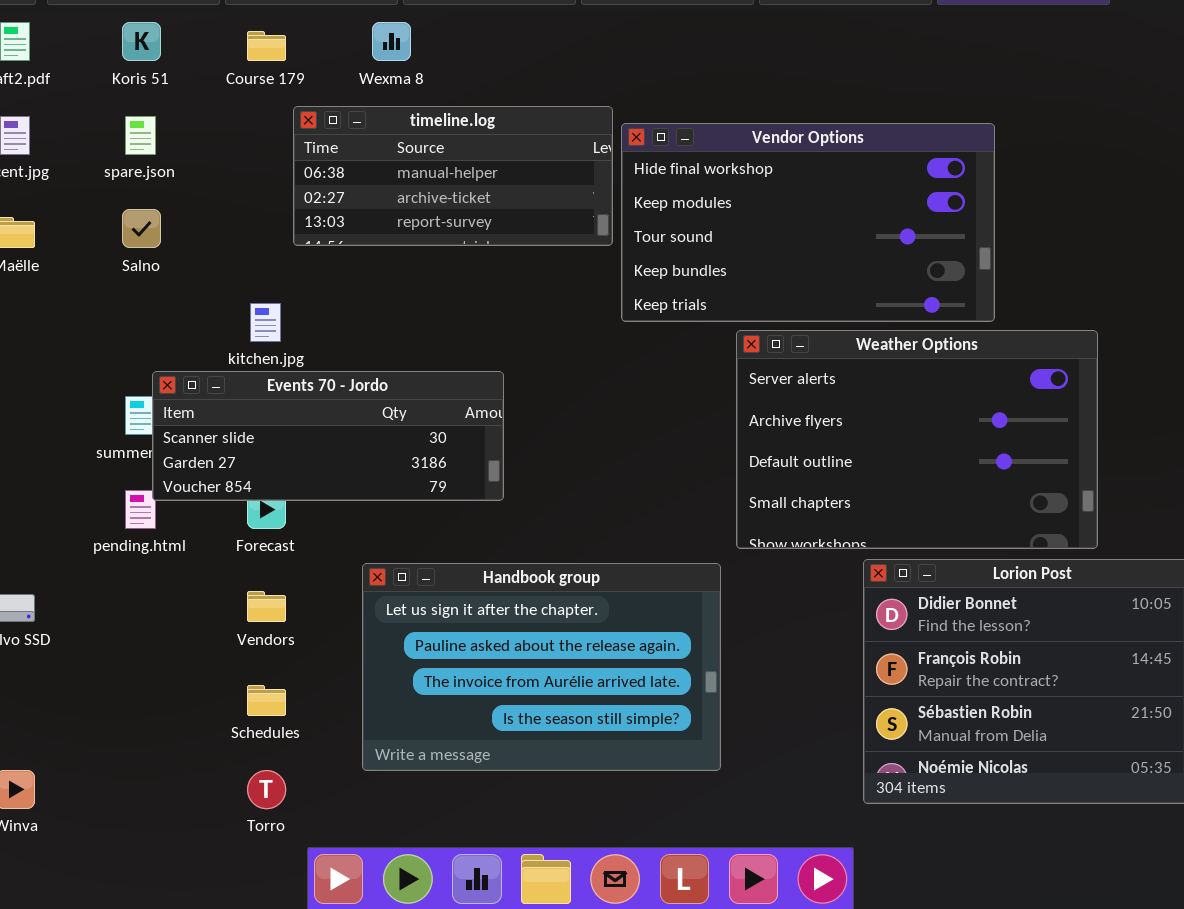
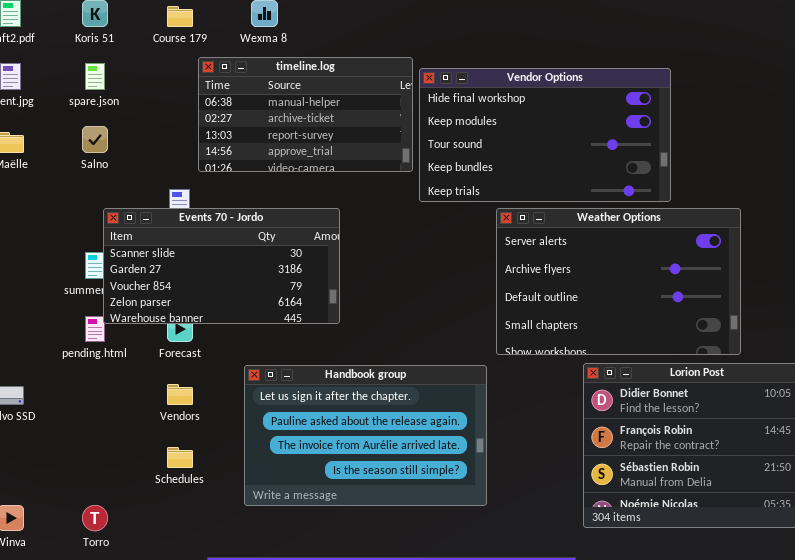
timeline.log: [293,106,613,246] -> [198,57,413,172], resized
Events 70 - Jordo: [152,371,504,501] -> [103,208,340,324], resized
Torro: [247,770,286,809] -> [82,505,108,531], moved

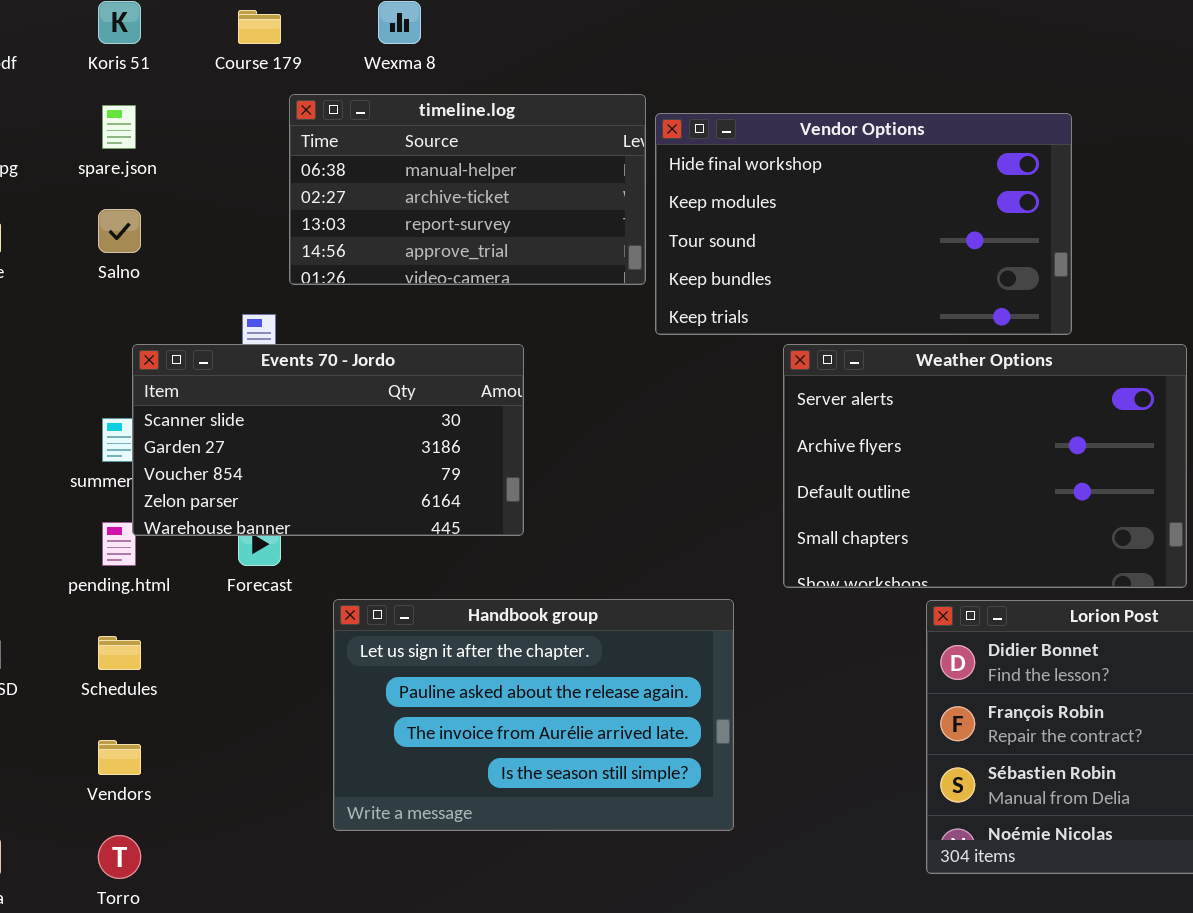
Handbook group: [244,365,487,506] -> [333,599,734,831], moved
Vendors: [167,384,193,405] -> [98,740,141,775], moved
Schedules: [167,447,193,468] -> [98,636,141,670], moved

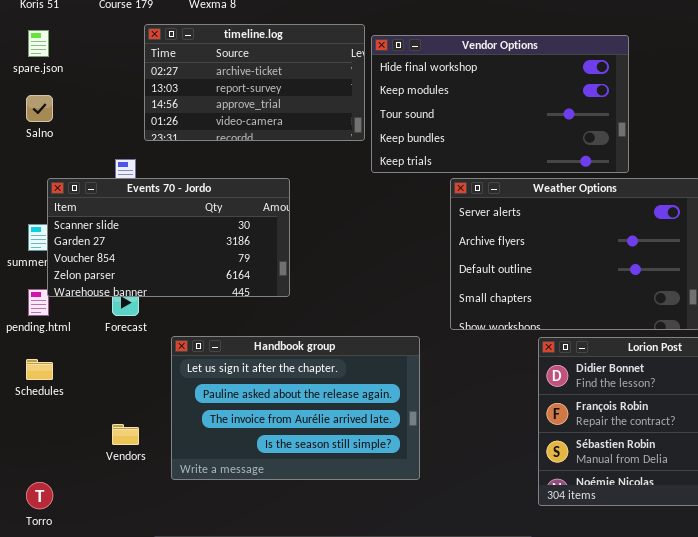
timeline.log: [289,94,646,285] -> [144,24,365,141], scrolled down 1 row
Vendors: [98,740,141,775] -> [112,424,139,445], moved

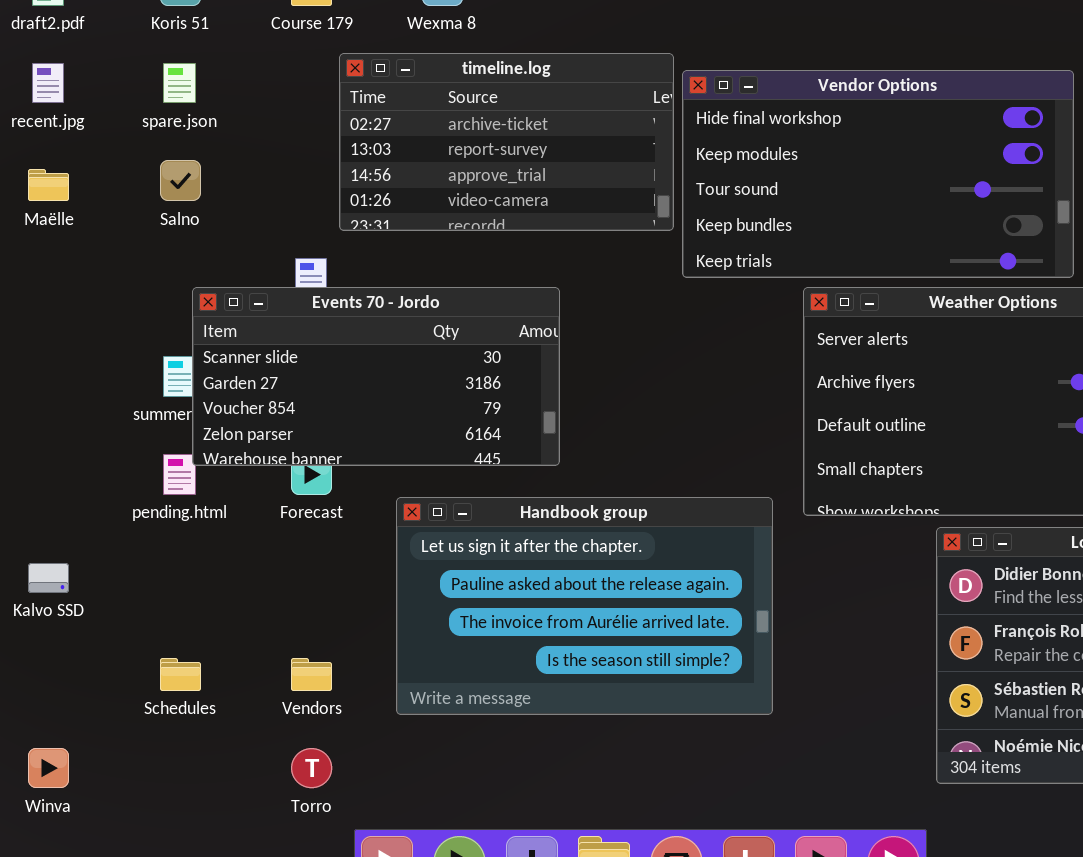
Handbook group: [171,336,420,480] -> [396,497,773,715], moved
Schedules: [26,359,53,380] -> [160,658,201,691], moved
Torro: [26,482,53,509] -> [291,748,332,788], moved

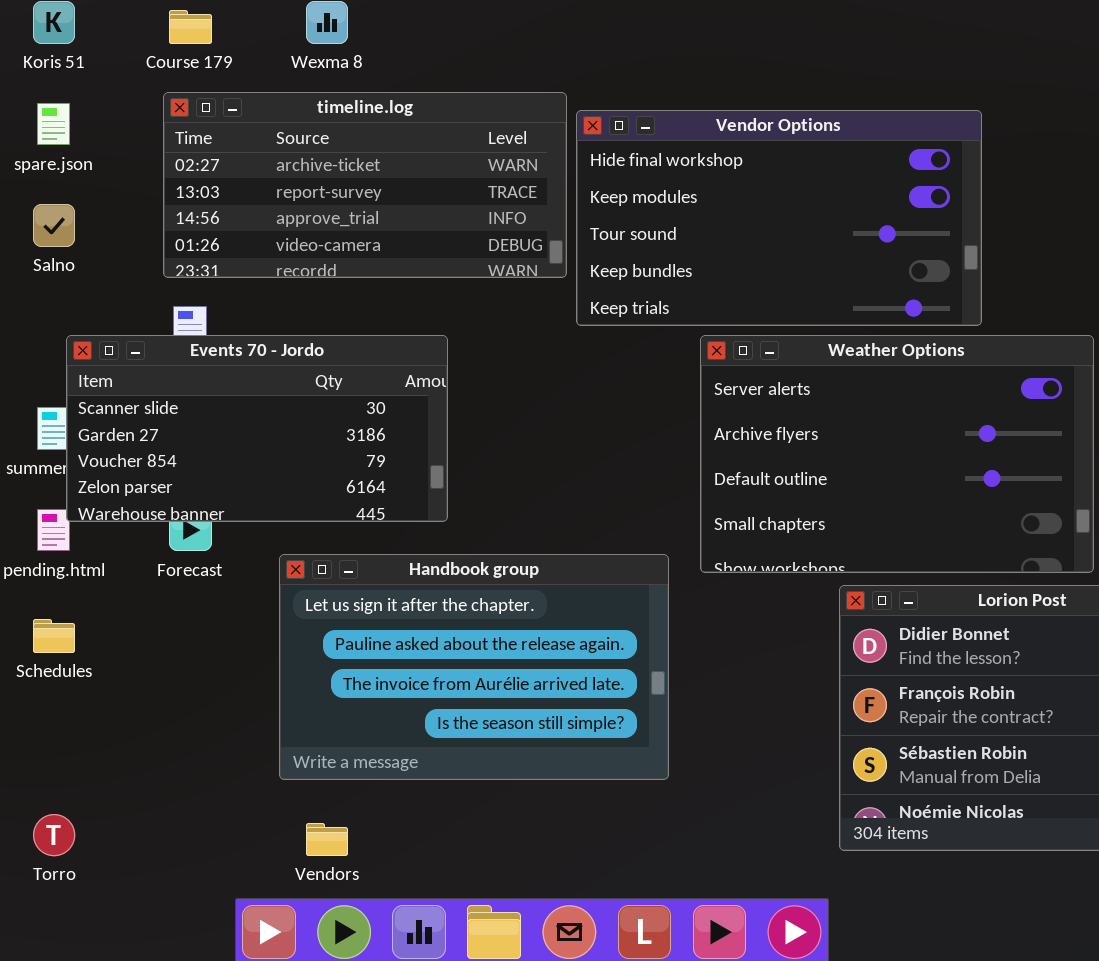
timeline.log: [339,53,674,231] -> [163,92,567,278], resized
Schedules: [160,658,201,691] -> [33,619,75,653], moved
Vendors: [291,658,332,691] -> [306,823,348,856], moved
Torro: [291,748,332,788] -> [33,814,75,856], moved

